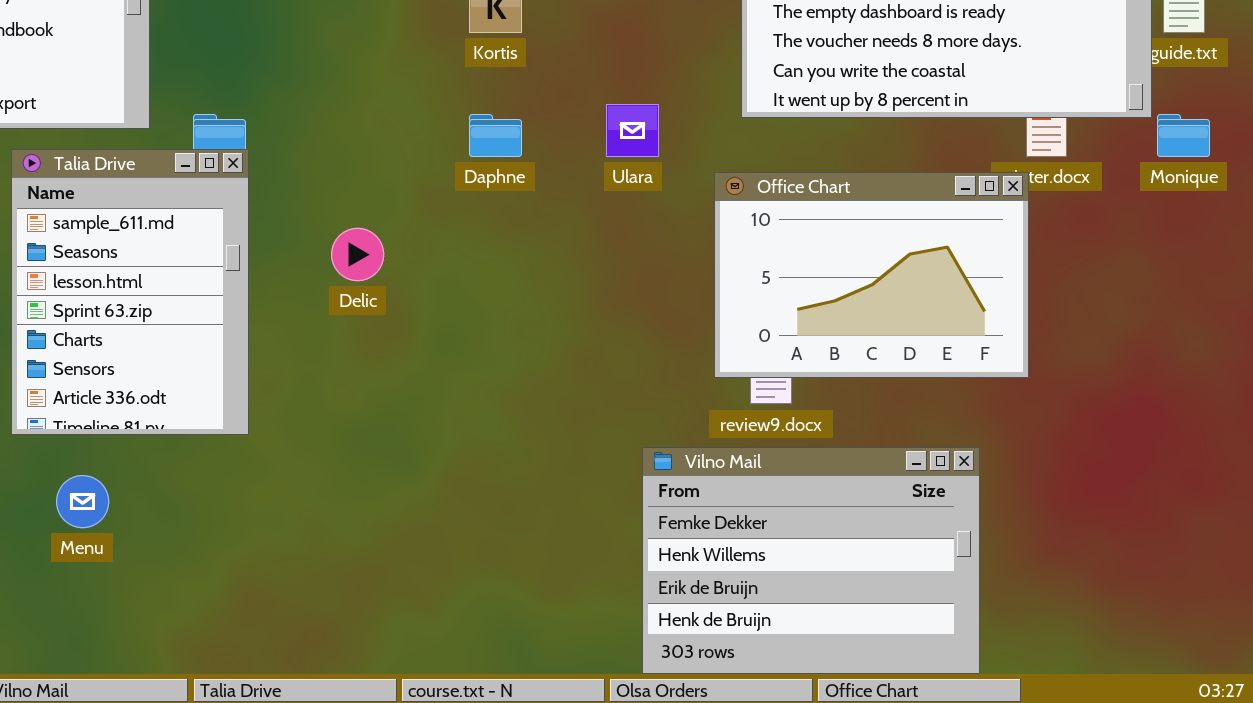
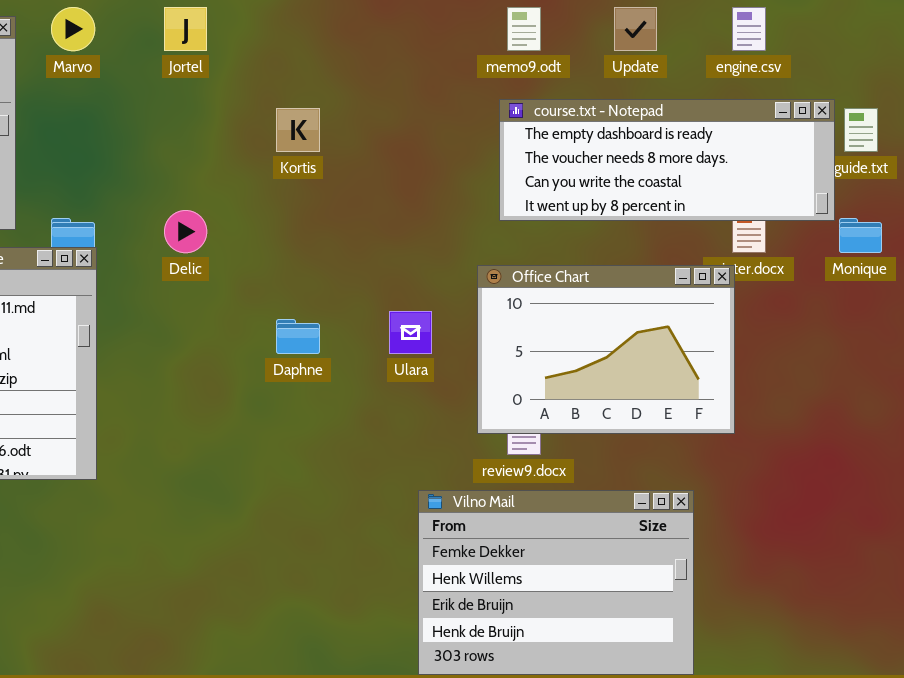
Ulara: [606,104,659,157] -> [389,311,432,354], moved
Daphne: [469,114,522,157] -> [276,319,320,354], moved
Delic: [331,228,384,281] -> [164,210,207,253], moved

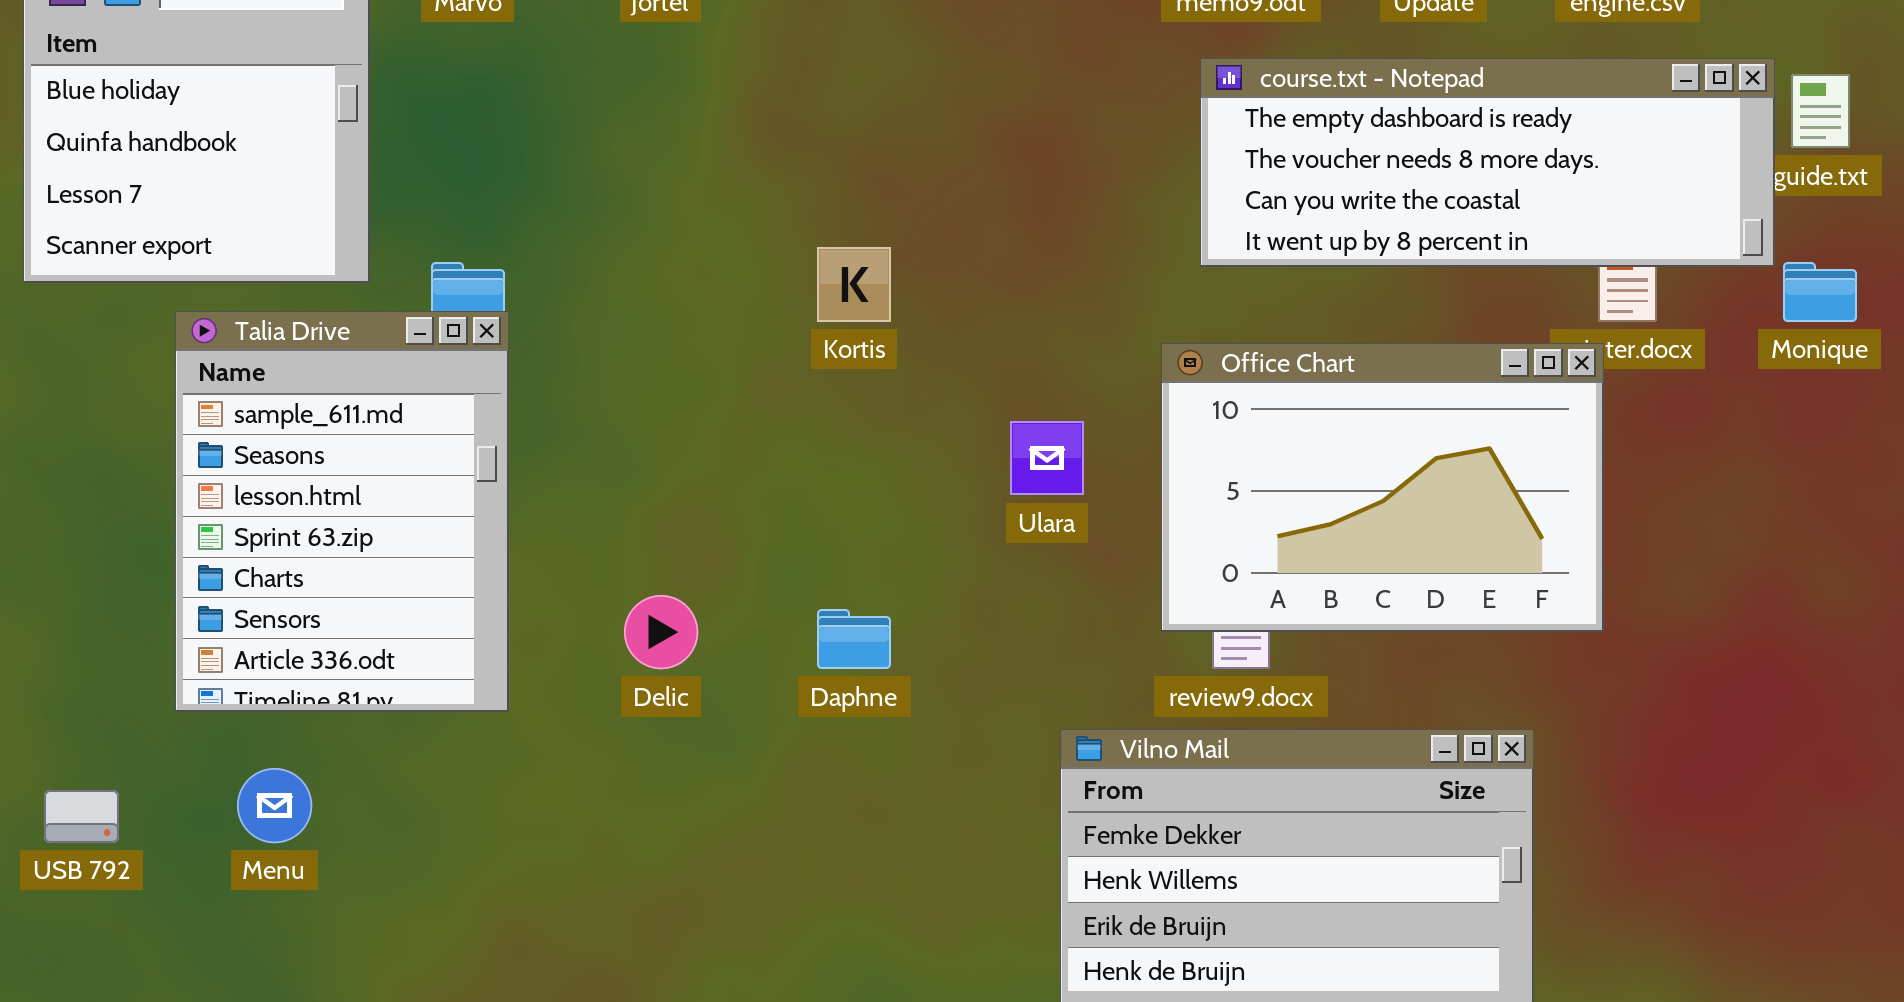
Kortis: [276,108,320,152] -> [817,247,891,322], moved
Delic: [164,210,207,253] -> [624,595,698,669], moved
Daphne: [276,319,320,354] -> [817,609,891,669], moved

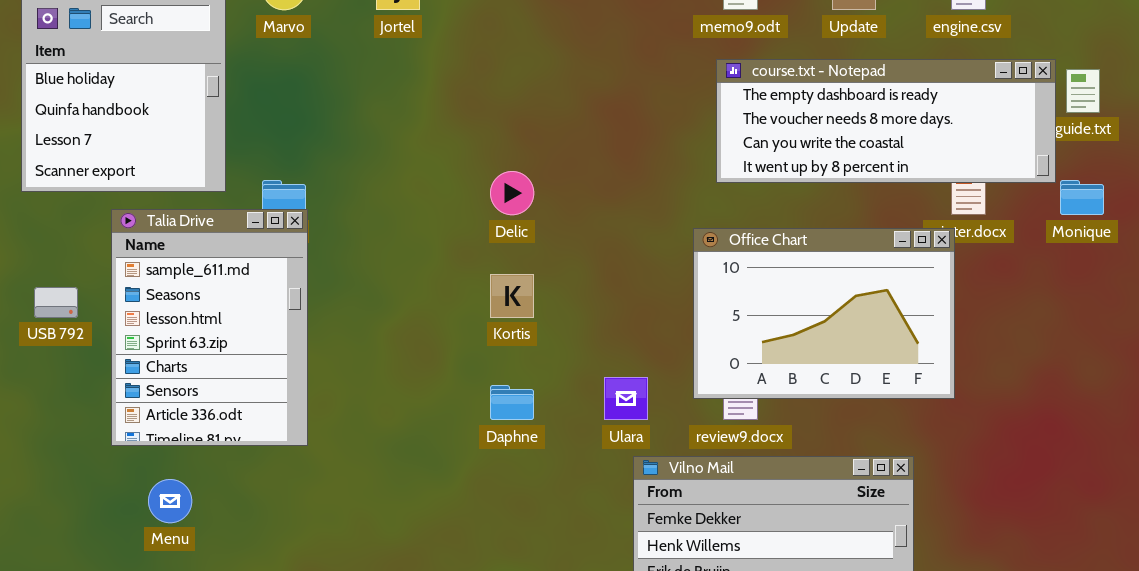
Kortis: [817,247,891,322] -> [490,274,534,318], moved
Ulara: [1010,421,1084,495] -> [604,377,648,420], moved
Delic: [624,595,698,669] -> [490,171,534,215], moved
USB 792: [44,790,119,843] -> [34,287,78,318], moved

